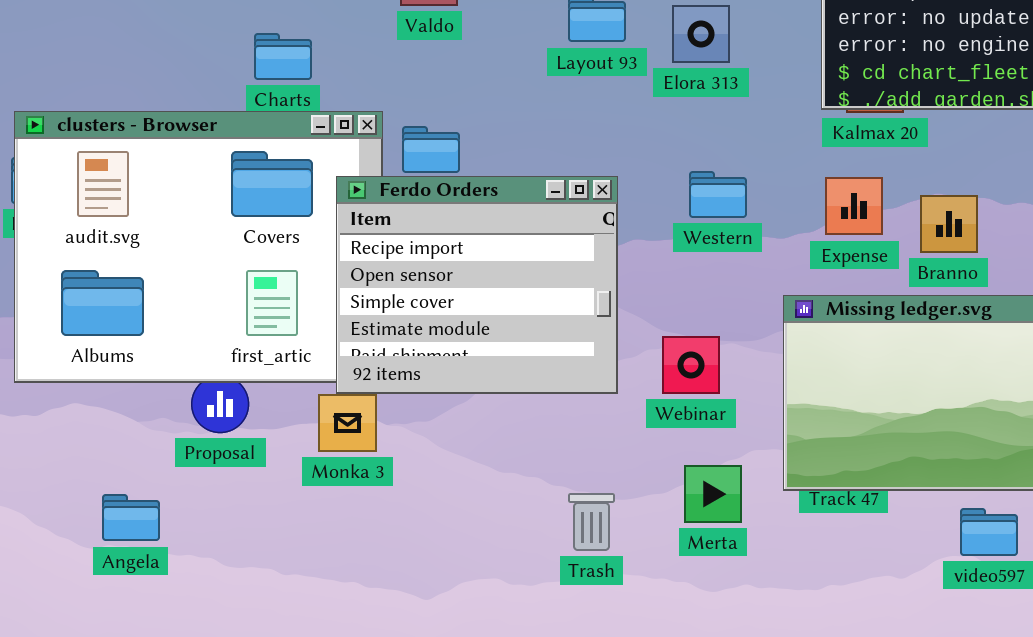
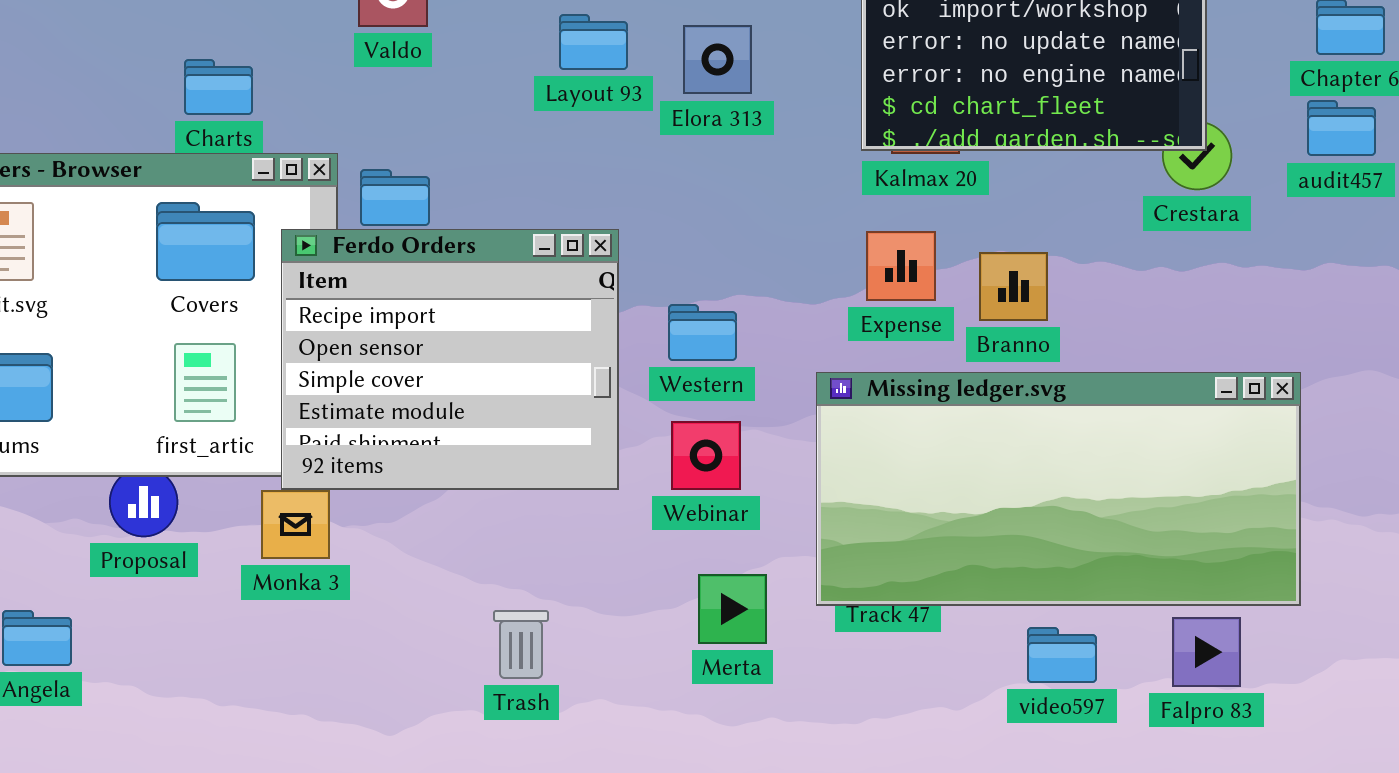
Western: [689,171,747,218] -> [668,304,737,361], moved
Trash: [568,493,615,551] -> [493,610,549,679], moved

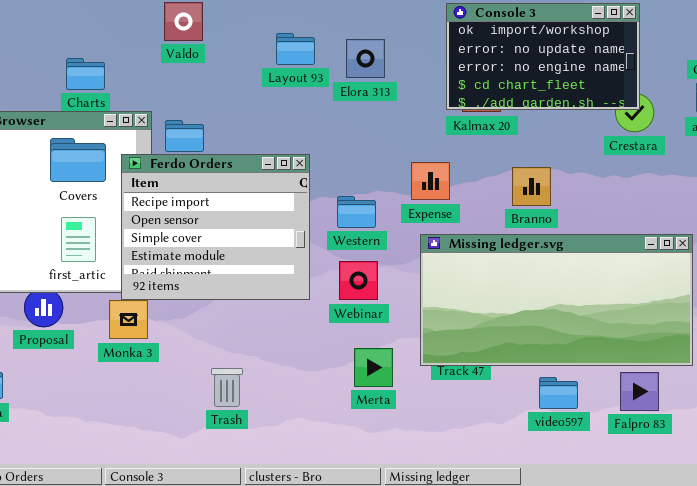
Expense: [866,231,936,301] -> [411,162,450,200], moved
Trash: [493,610,549,679] -> [211,368,243,407], moved

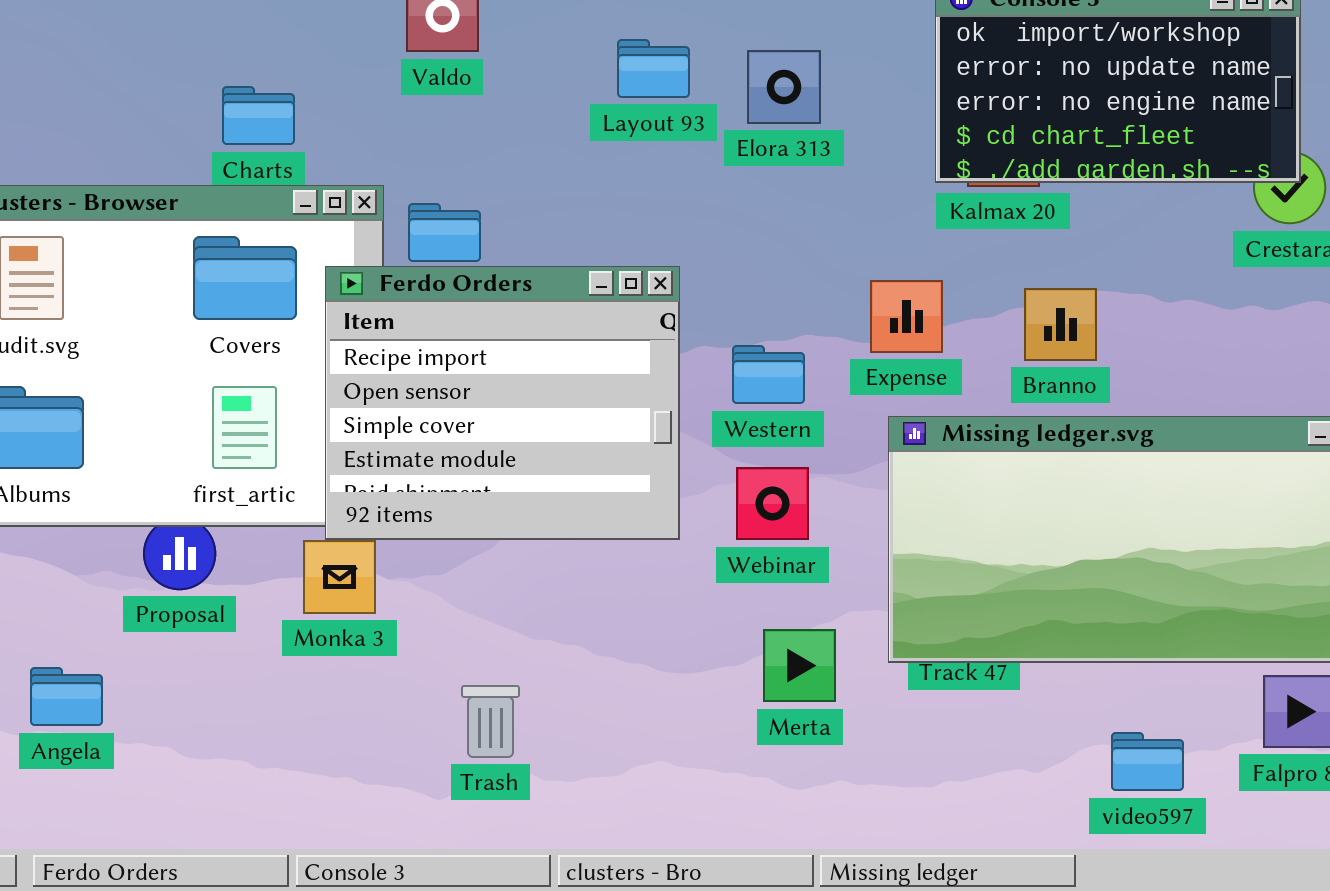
Branno: [512,167,551,206] -> [1024,288,1097,361], moved
Trash: [211,368,243,407] -> [461,685,520,758], moved
video597: [539,377,578,409] -> [1111,732,1184,791], moved

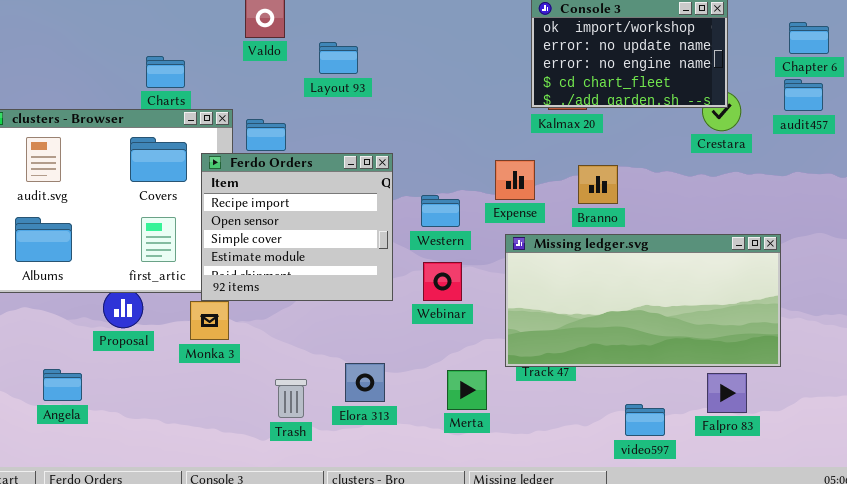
Layout 93: [617,39,690,98] -> [319,42,358,74], moved
Elora 313: [747,50,821,124] -> [345,363,385,402], moved
Merta: [763,629,836,702] -> [447,370,487,410], moved

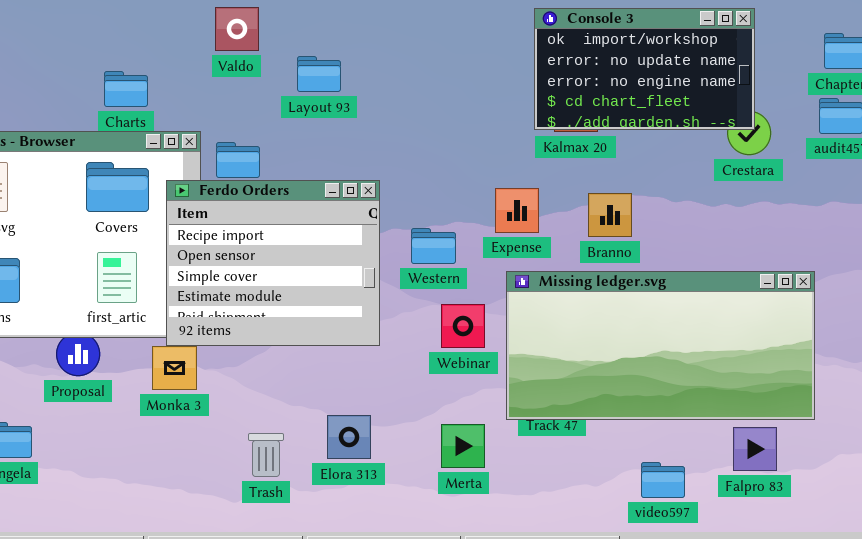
Webinar: [423,262,462,301] -> [441,304,485,348], moved

